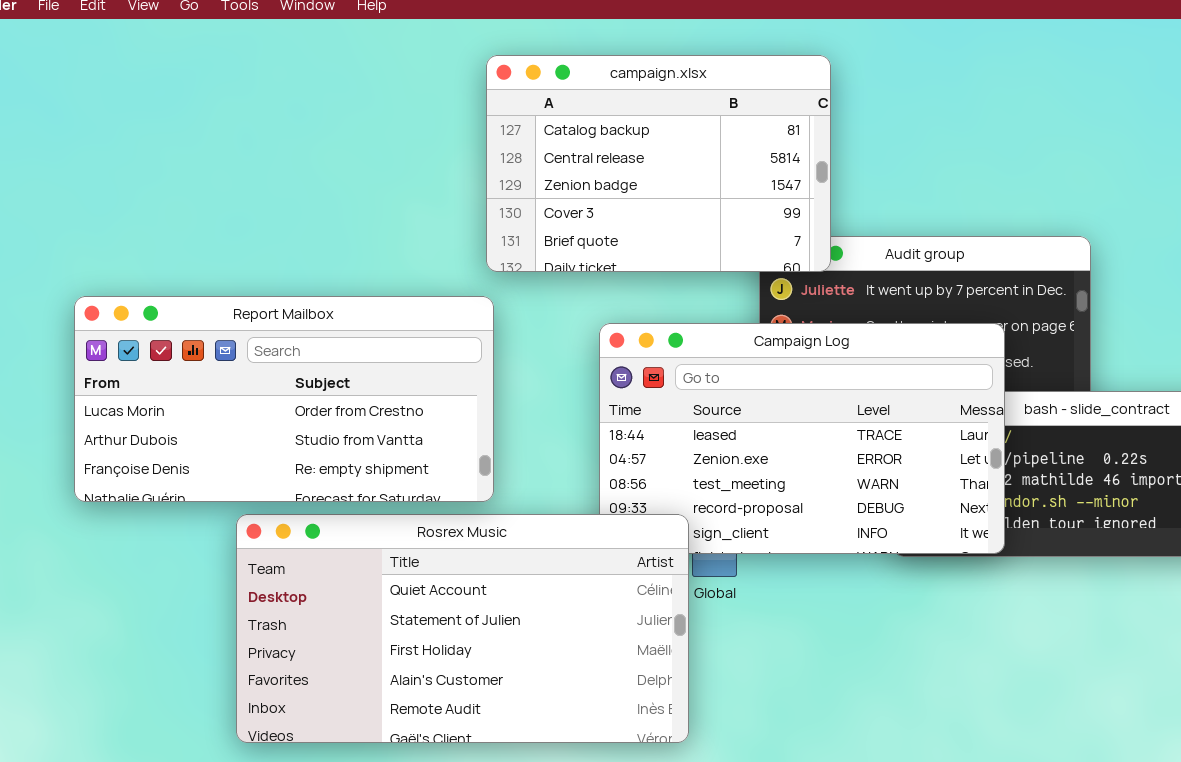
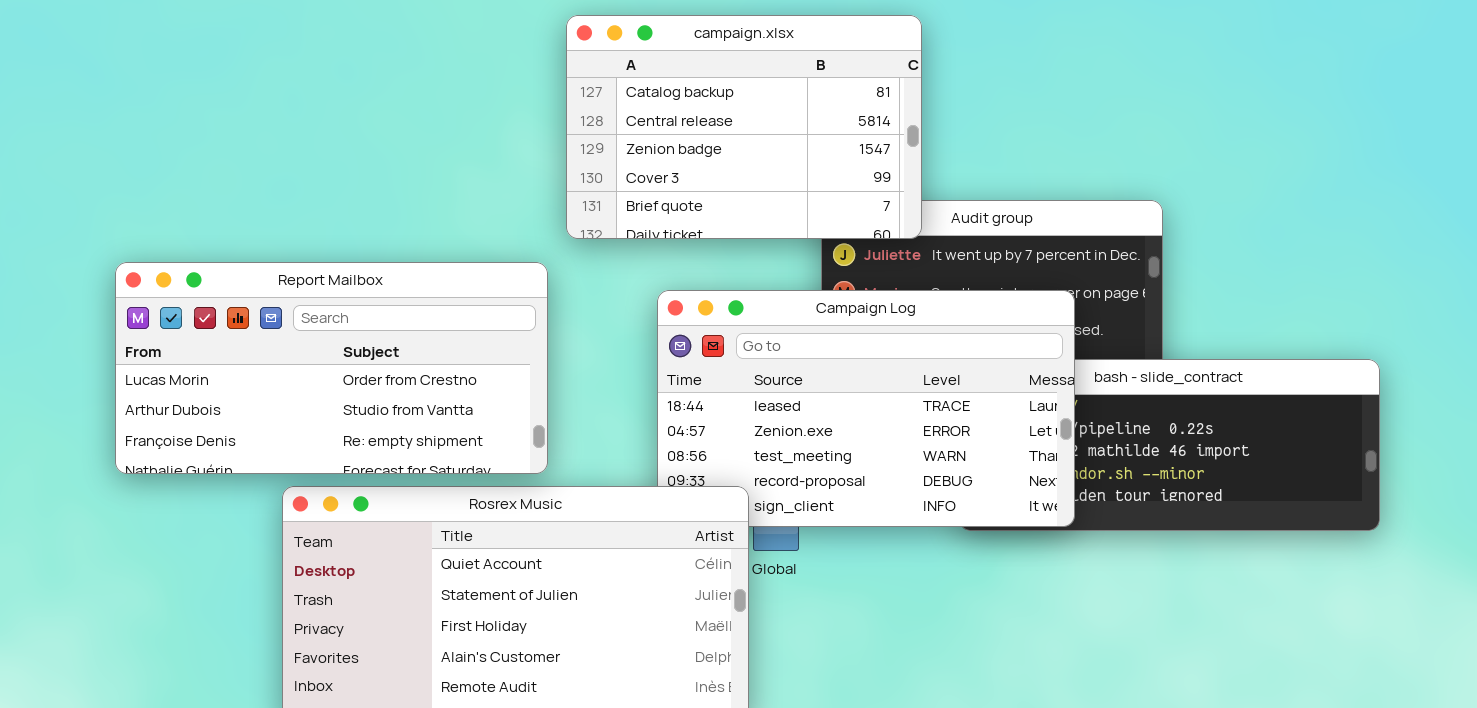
campaign.xlsx: [486,55,831,272] -> [566,15,922,239], moved

